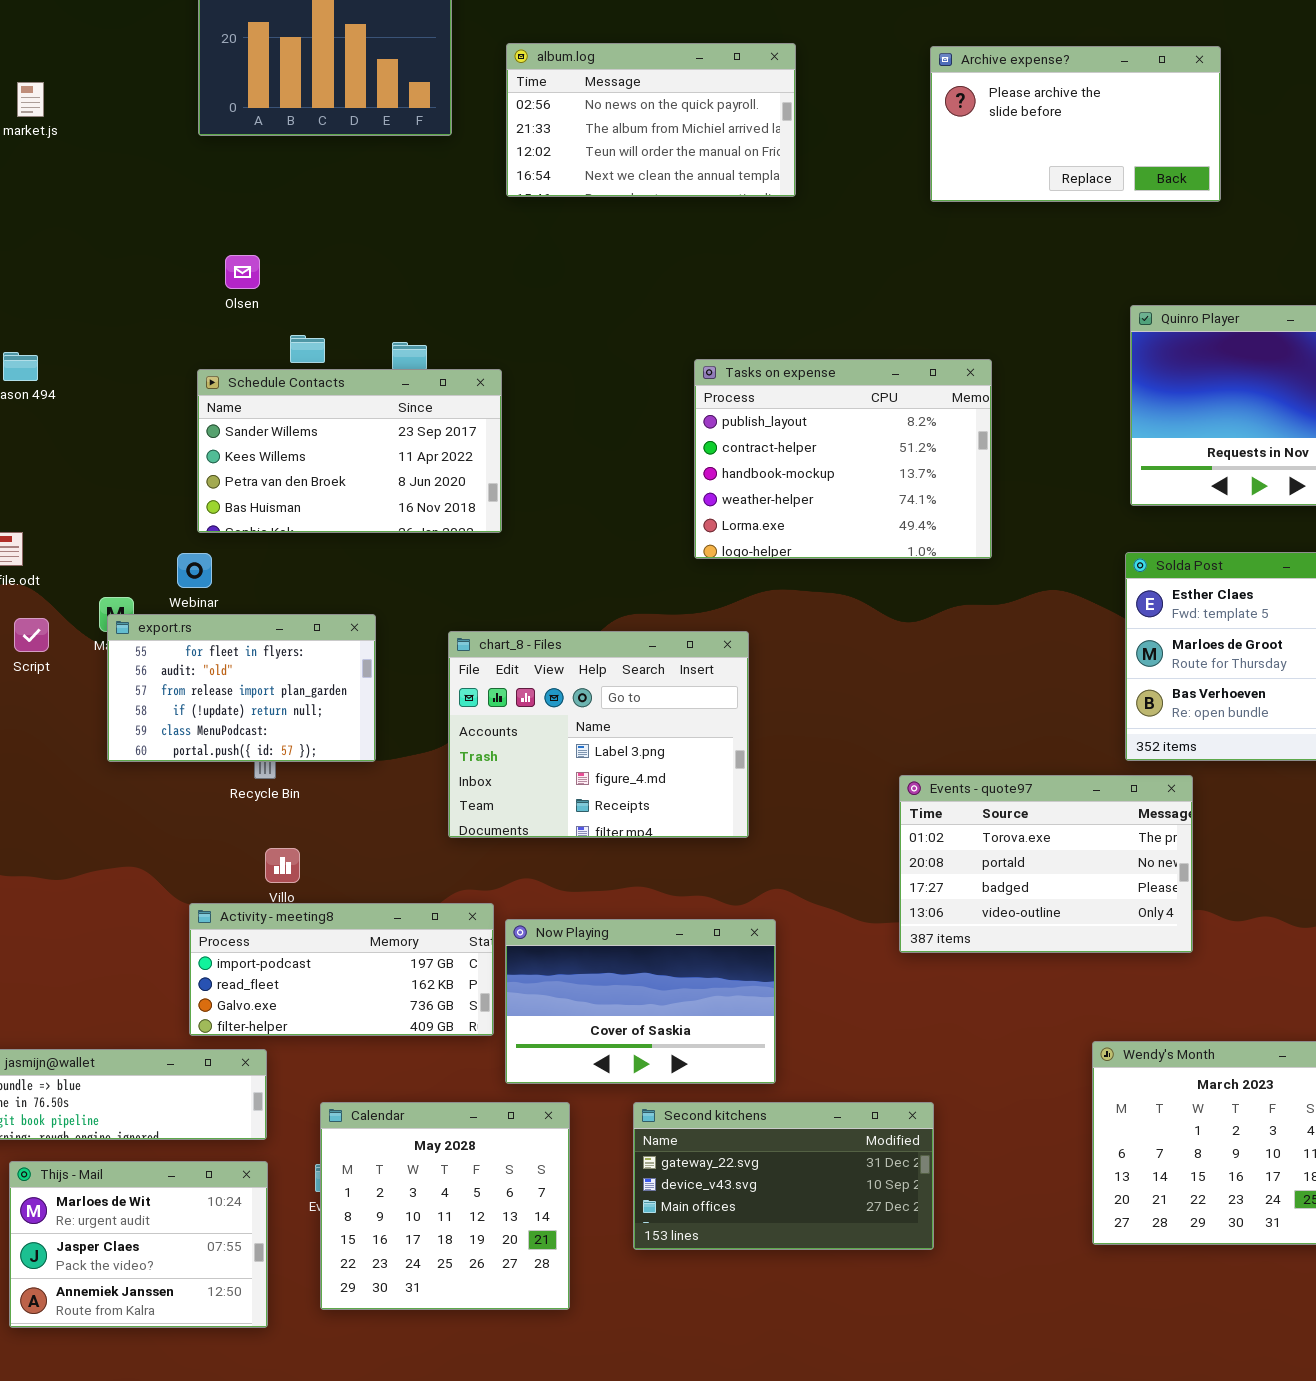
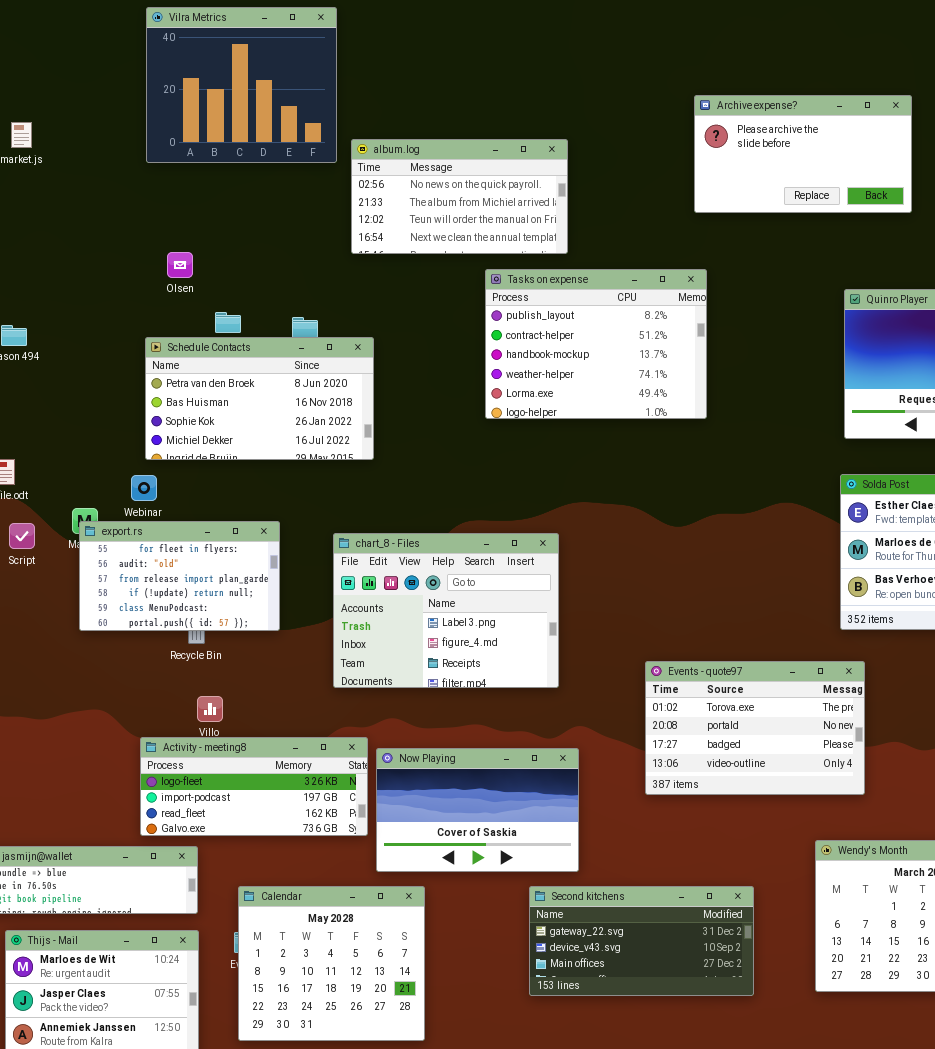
album.log: [506,43,796,197] -> [351,139,568,254], moved
Tasks on expense: [694,359,992,559] -> [485,269,707,419], moved
Schedule Contacts: [197,369,502,533] -> [145,337,374,460], scrolled down 2 rows
Events - quote97: [899,775,1193,953] -> [645,661,865,795], moved
Activity - meeting8: [189,903,494,1036] -> [140,737,368,836], scrolled up 1 row
Second kitchens: [633,1102,934,1250] -> [529,886,754,996], moved

